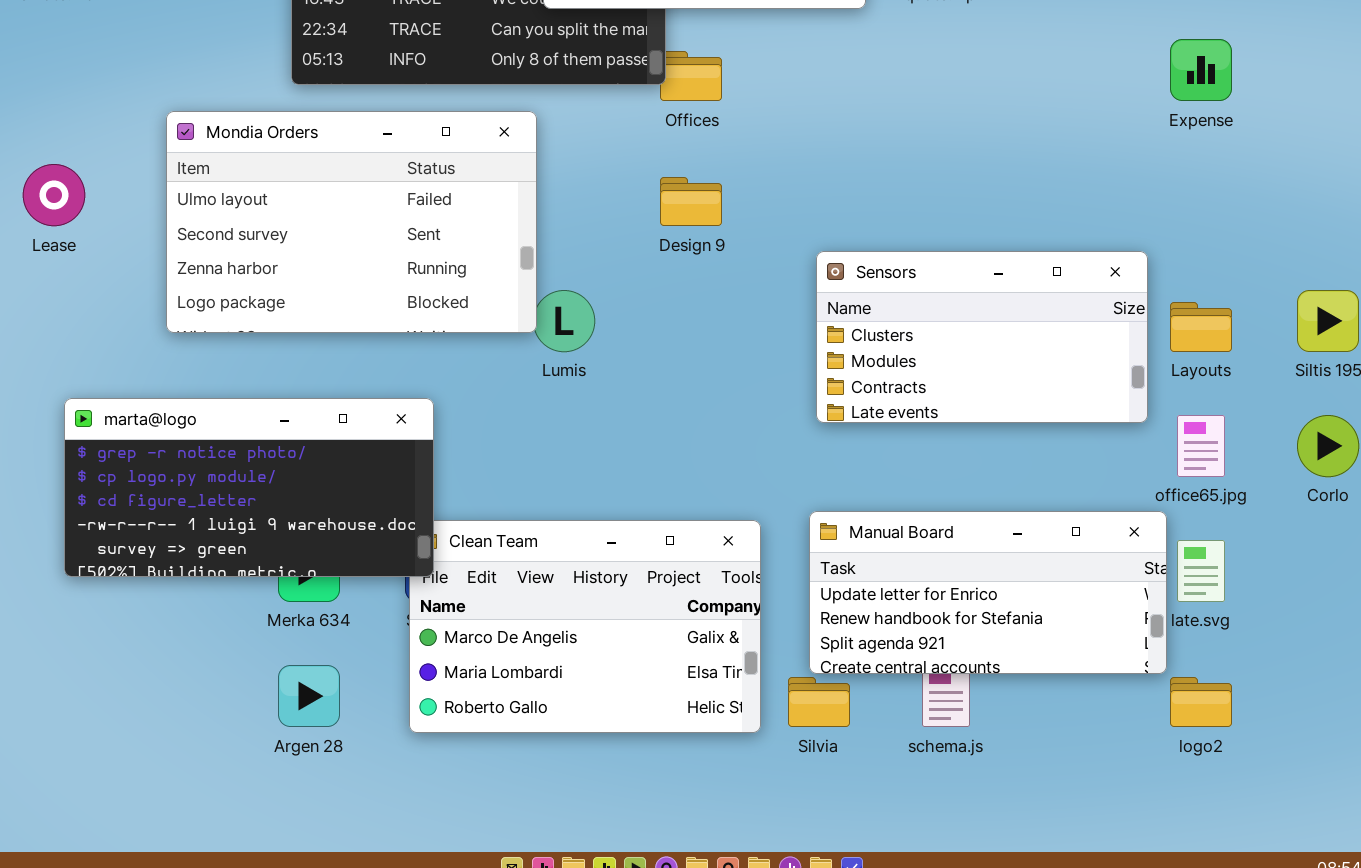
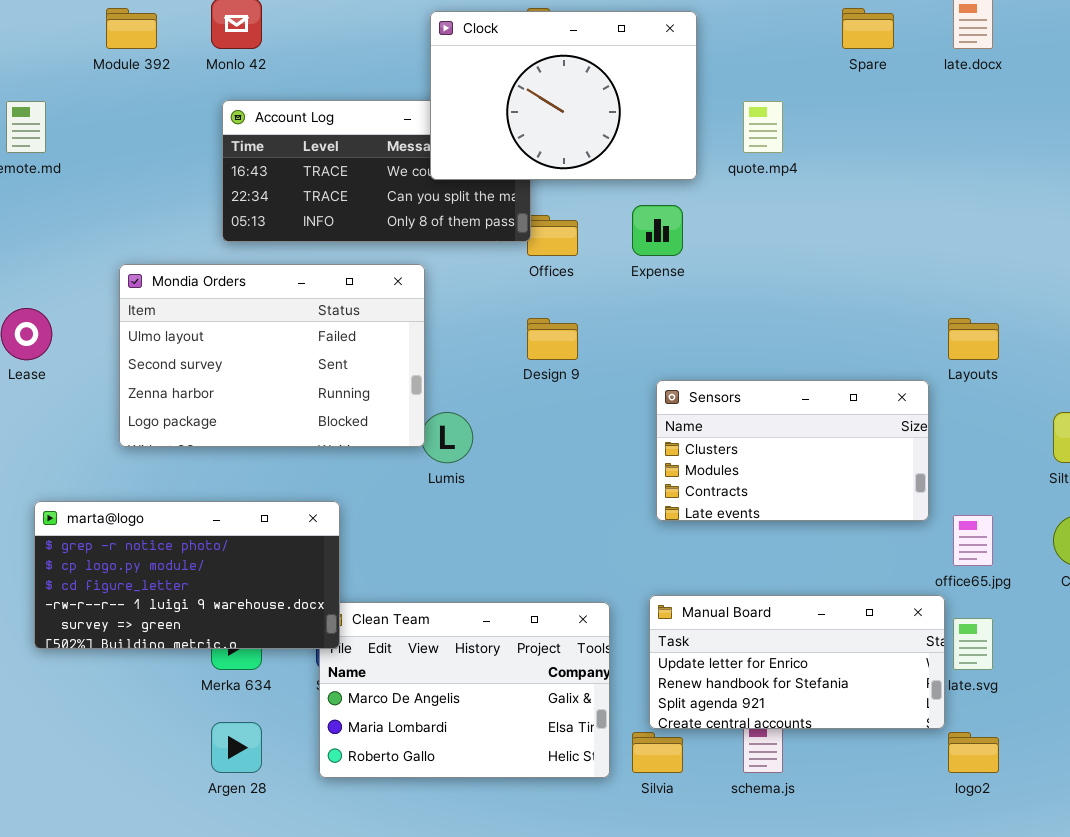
Expense: [1170,39,1232,101] -> [632,205,683,256], moved
Layouts: [1170,302,1232,352] -> [948,318,999,360], moved

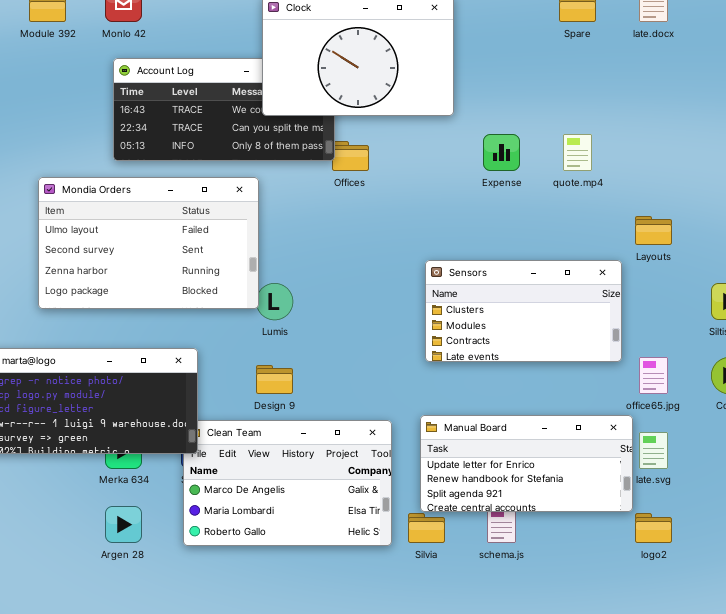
quote.mp4: [743,101,783,153] -> [563,134,592,171], moved
Expense: [632,205,683,256] -> [483,134,520,171], moved
Design 9: [527,318,578,360] -> [256,365,293,394], moved

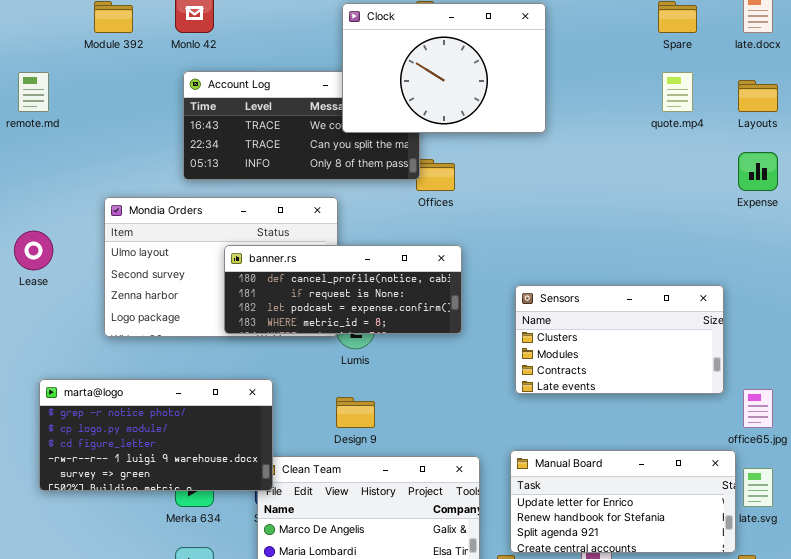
Expense: [483,134,520,171] -> [738,152,778,191], moved
quote.mp4: [563,134,592,171] -> [662,72,693,112], moved
Layouts: [635,216,672,245] -> [738,80,778,112], moved
banner.rs: none -> [224,245,462,334], opened

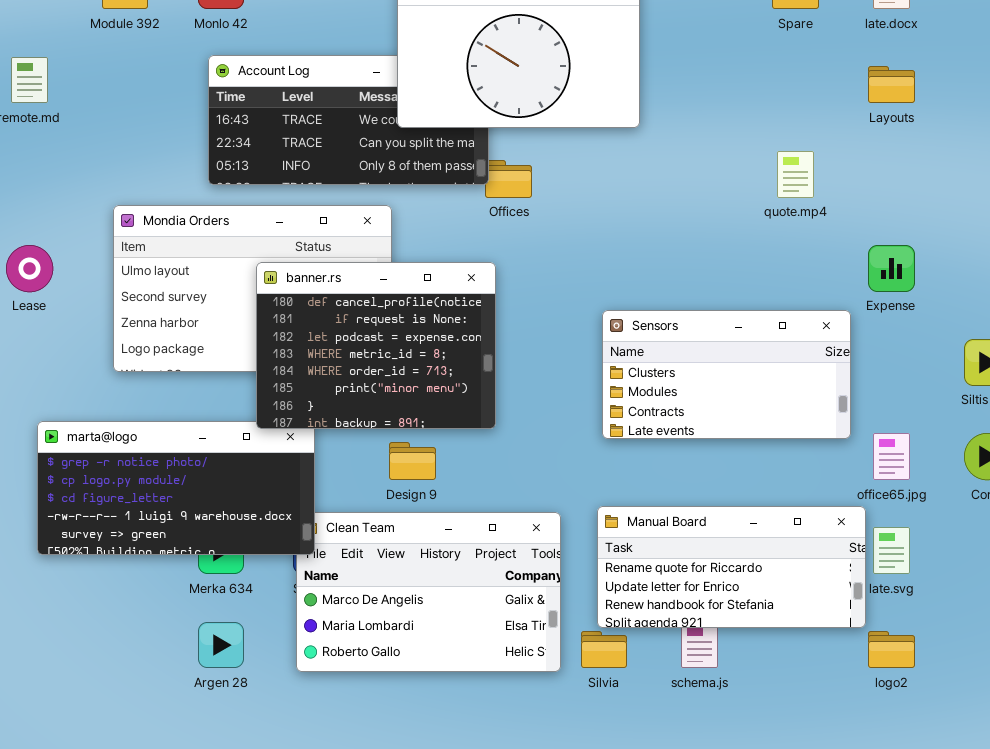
quote.mp4: [662,72,693,112] -> [777,151,814,198], moved
Expense: [738,152,778,191] -> [868,245,915,292], moved
banner.rs: [224,245,462,334] -> [256,262,496,429], resized
Manual Board: [510,450,736,553] -> [597,506,866,628], scrolled up 1 row

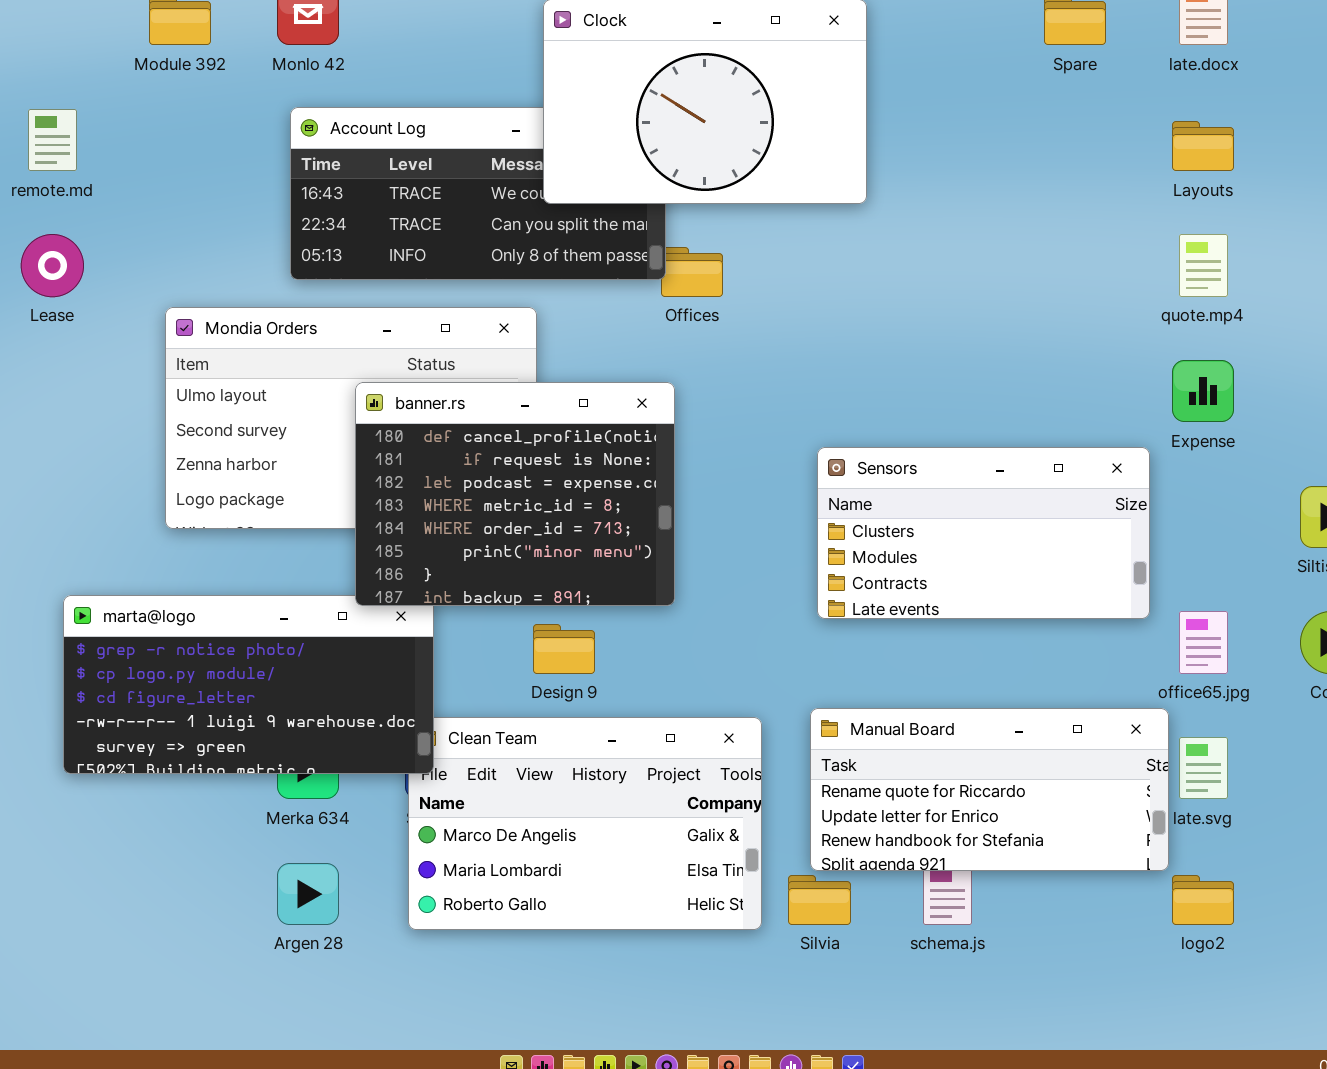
quote.mp4: [777,151,814,198] -> [1179,234,1228,297], moved
Lease: [6,245,53,292] -> [21,234,84,297], moved

